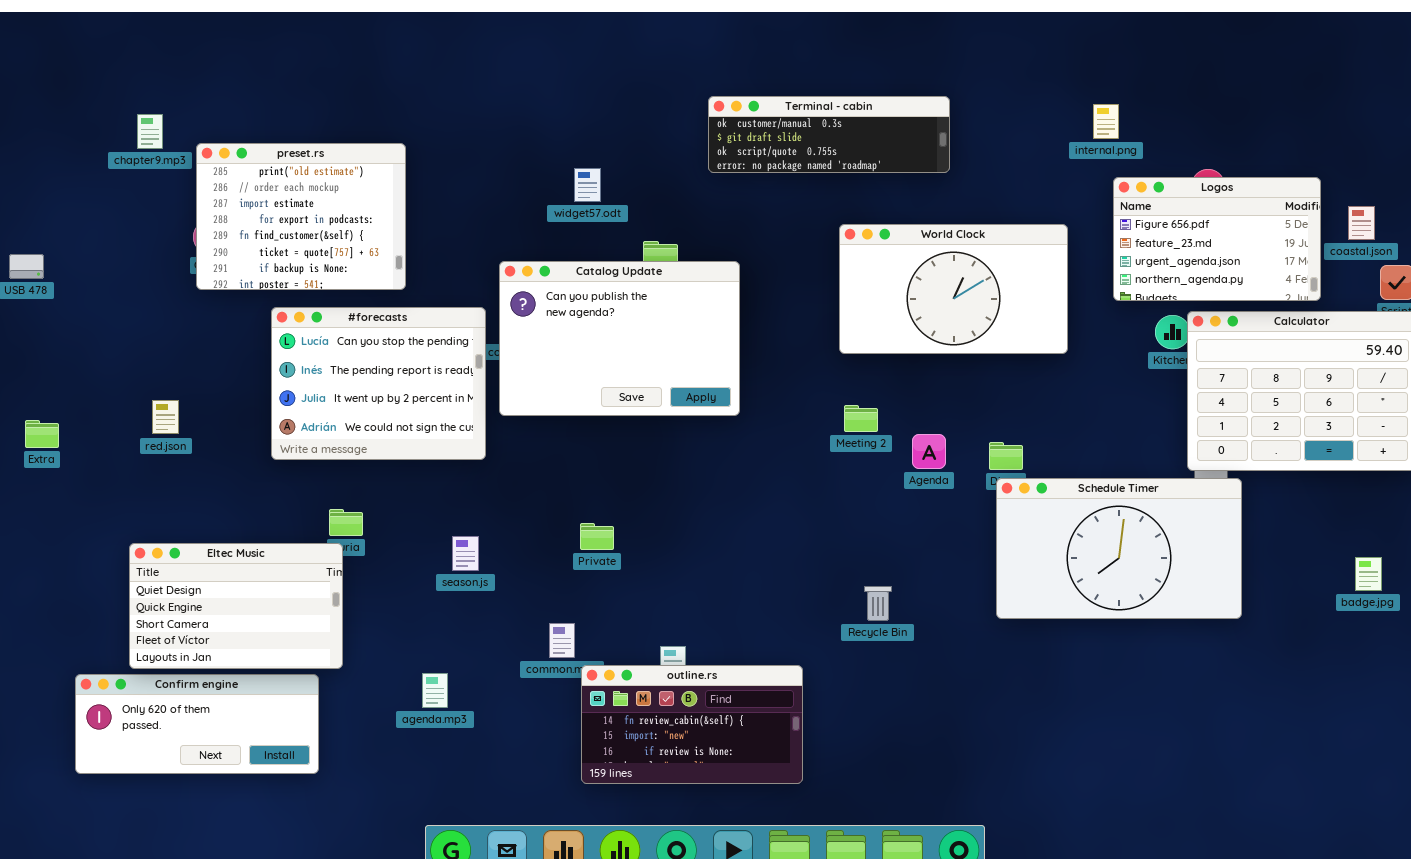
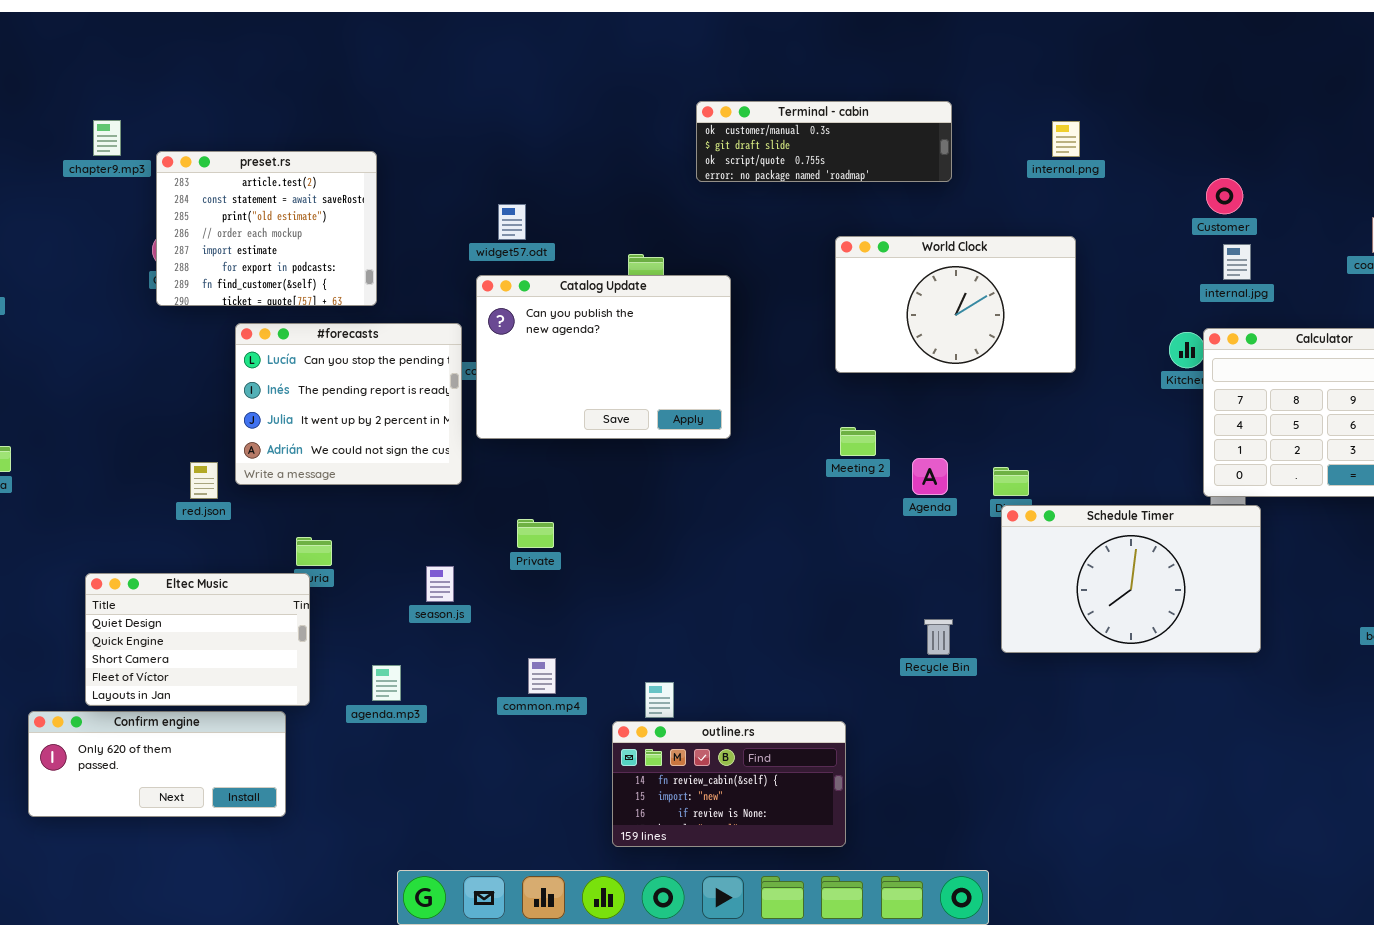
internal.png: [1093,104,1119,139] -> [1052,121,1080,157], moved
preset.rs: [196,143,406,290] -> [156,151,377,306], scrolled up 2 rows
widget57.odt: [574,168,601,202] -> [498,204,526,240], moved
Logos: [1113,177,1321,301] -> none, closed
red.json: [152,400,179,434] -> [190,462,218,499], moved
Private: [580,523,614,550] -> [517,519,554,548], moved
Recycle Bin: [864,586,892,621] -> [924,619,953,655], moved
outline.rs: [581,665,803,784] -> [612,721,846,847], moved
agenda.mp3: [422,673,448,708] -> [372,665,401,701], moved

